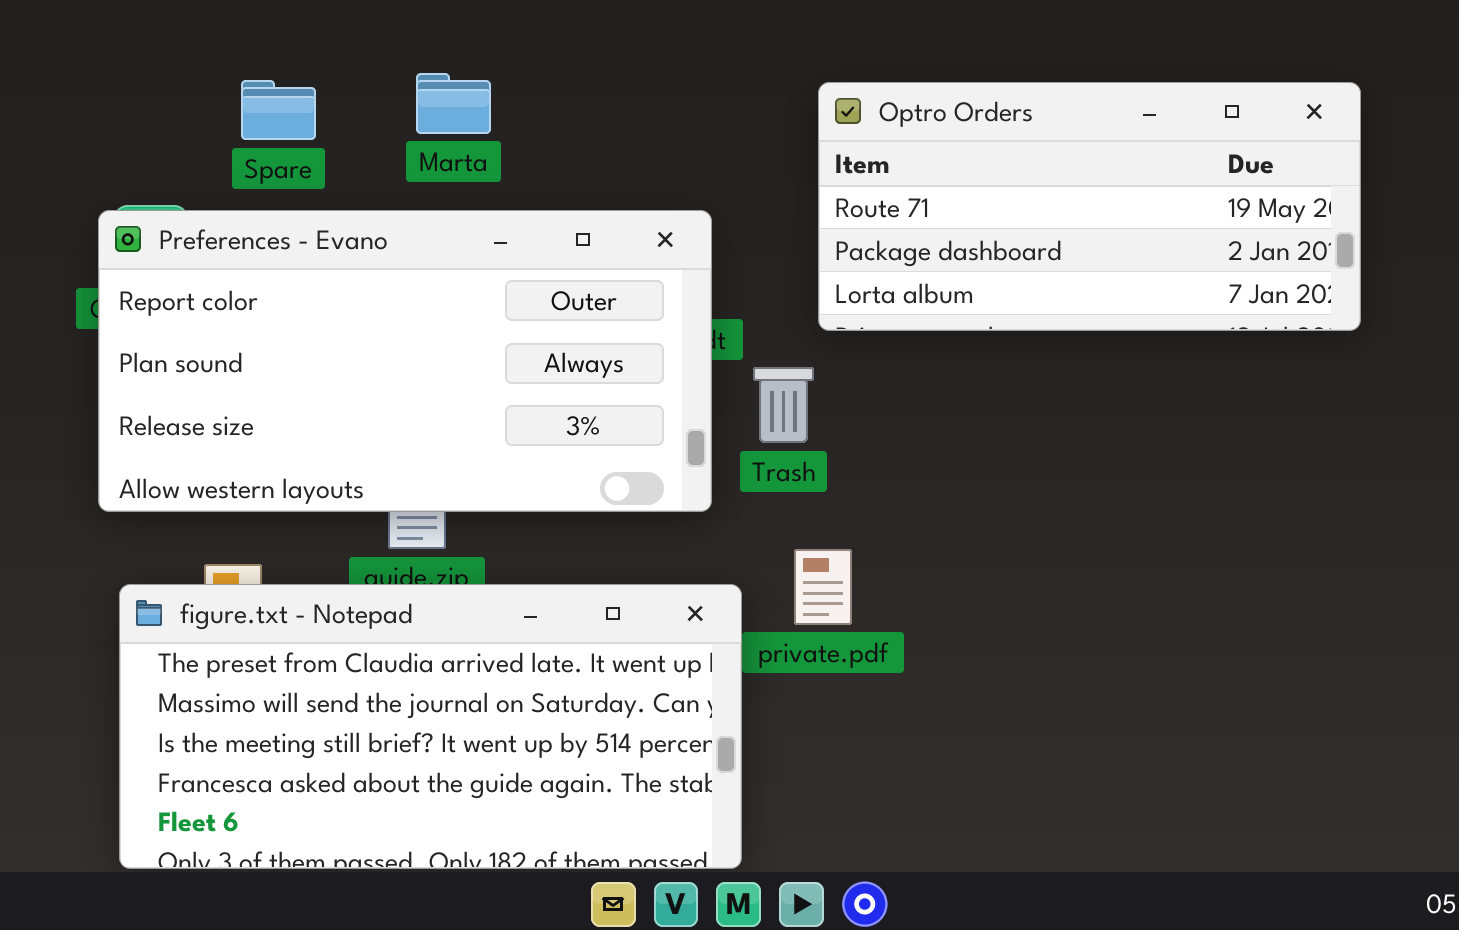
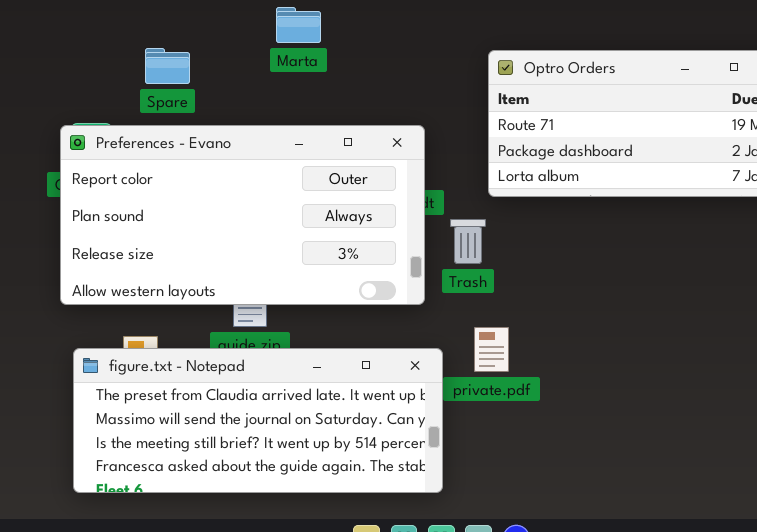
Marta: [416,73,491,134] -> [276,7,321,43], moved
figure.txt - Notepad: [119,584,742,869] -> [73,348,443,493], resized

